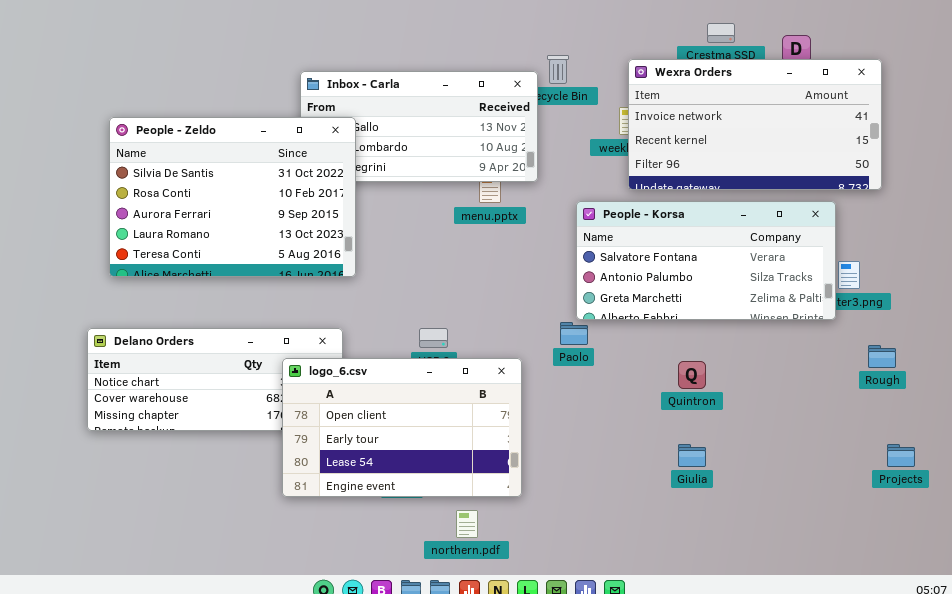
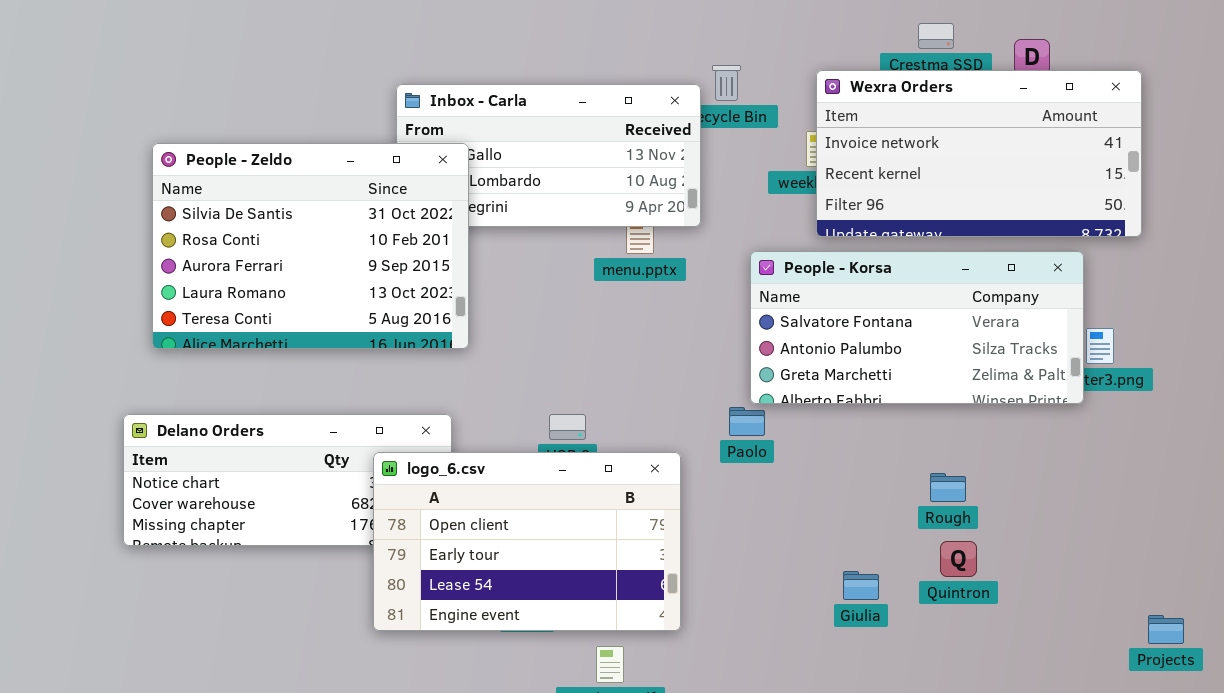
Rough: [868,345,896,368] -> [930,473,966,502], moved
Quintron: [678,361,706,389] -> [940,541,977,577], moved
Giulia: [678,444,706,467] -> [843,571,879,600], moved
Projects: [887,444,915,467] -> [1148,615,1184,644], moved

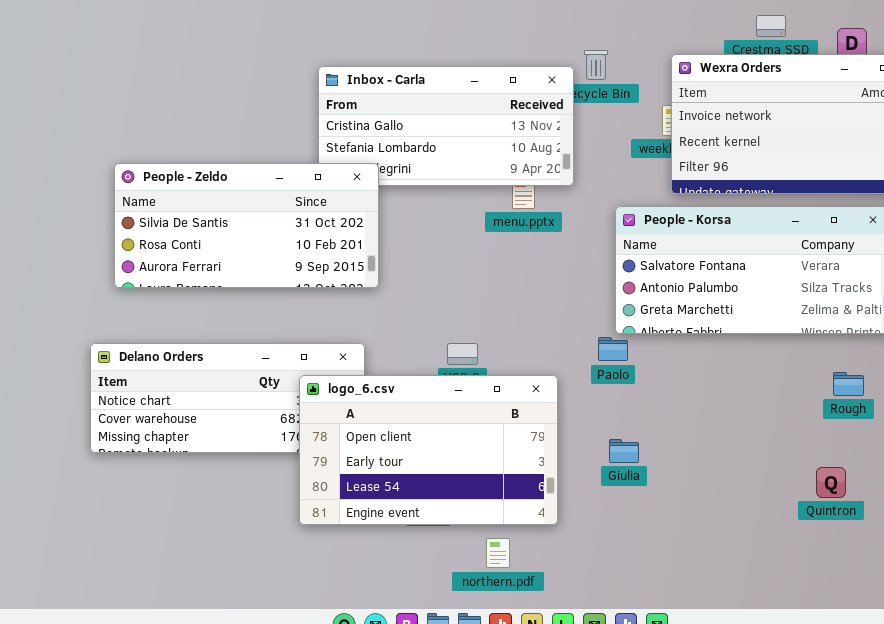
People - Zeldo: [152,143,469,349] -> [114,163,379,288], resized
Rough: [930,473,966,502] -> [833,372,864,396], moved
Quintron: [940,541,977,577] -> [816,467,846,498], moved
Giulia: [843,571,879,600] -> [609,439,639,463], moved

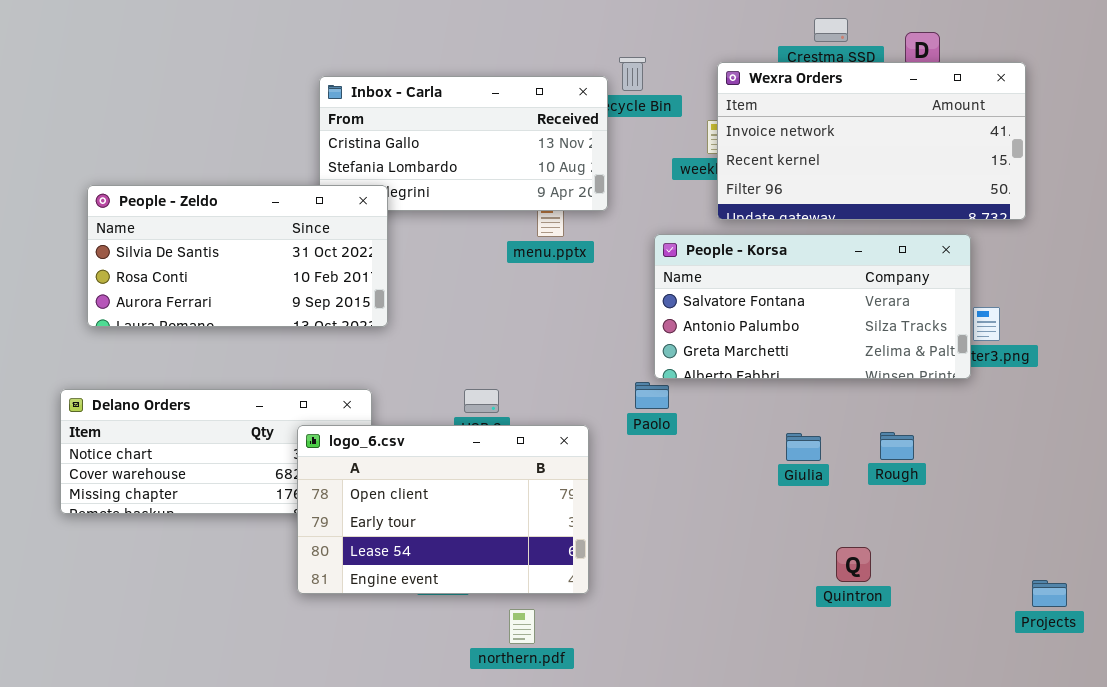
Rough: [833,372,864,396] -> [880,432,914,460], moved
Giulia: [609,439,639,463] -> [786,433,821,461], moved
Quintron: [816,467,846,498] -> [836,547,871,582], moved

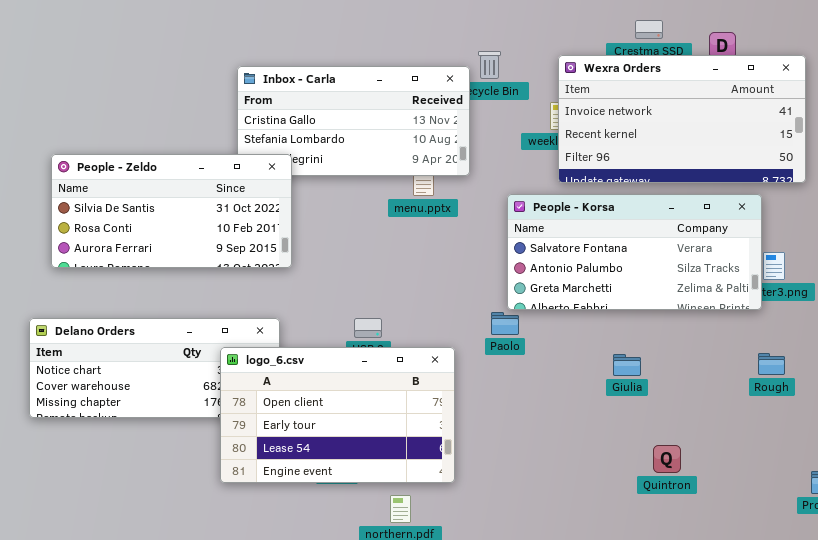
Rough: [880,432,914,460] -> [758,353,785,375], moved

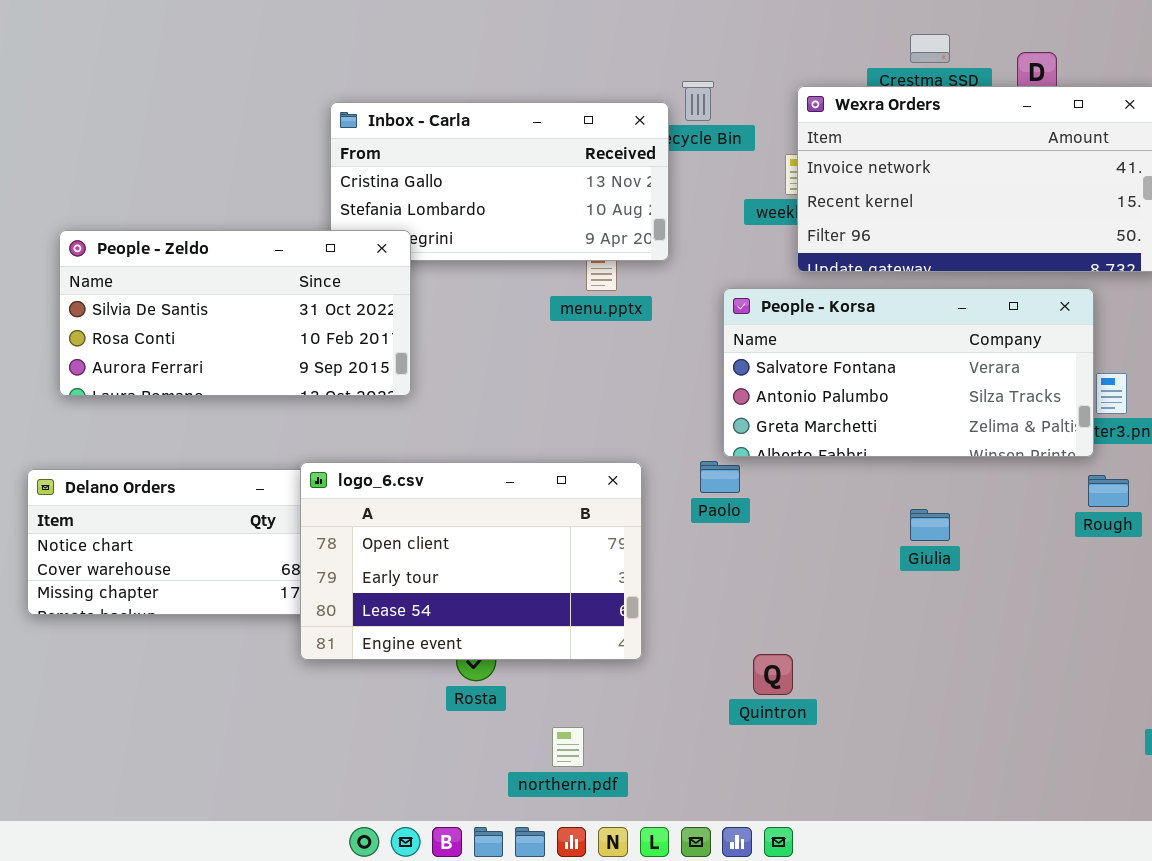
logo_6.csv: [220,347,455,483] -> [300,462,642,660], moved
Rough: [758,353,785,375] -> [1088,475,1129,507], moved
Giulia: [613,354,641,376] -> [910,509,950,541], moved
Quintron: [653,445,681,473] -> [753,654,793,695], moved

